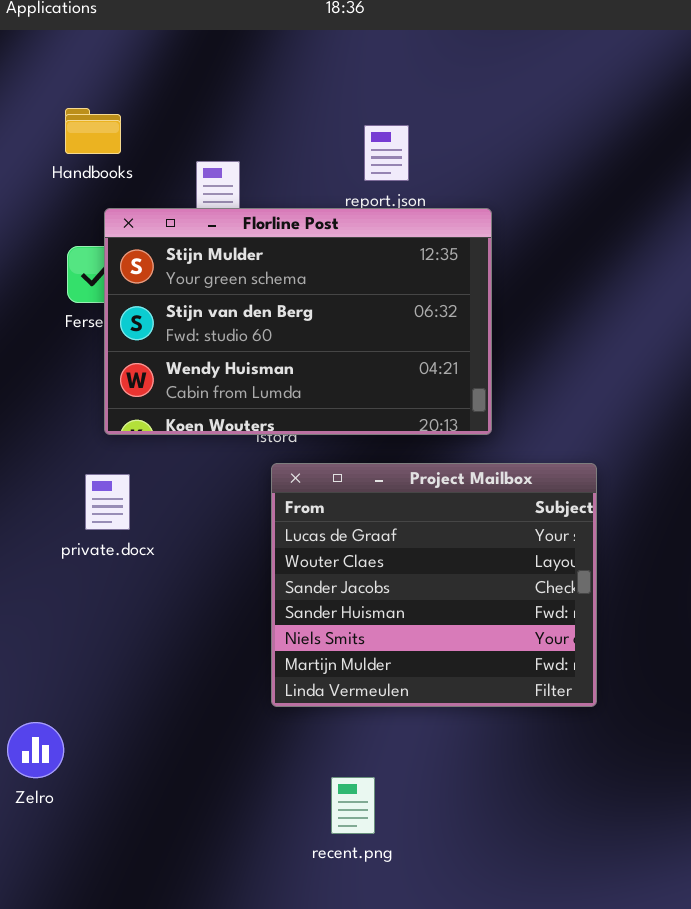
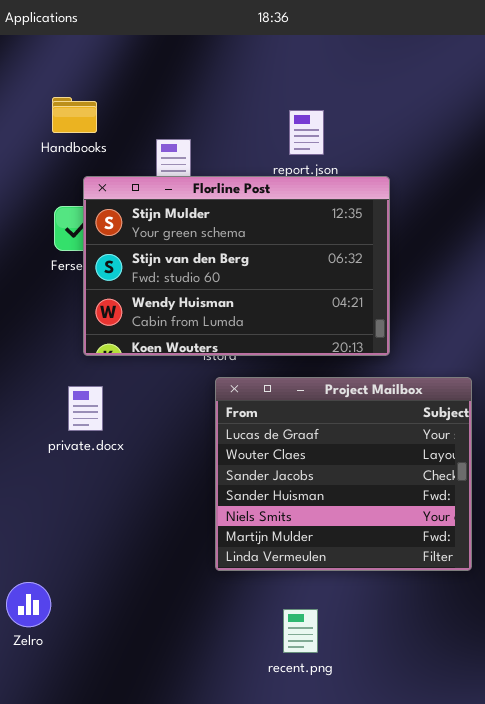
recent.png: [331,777,375,834] -> [283,609,318,653], moved

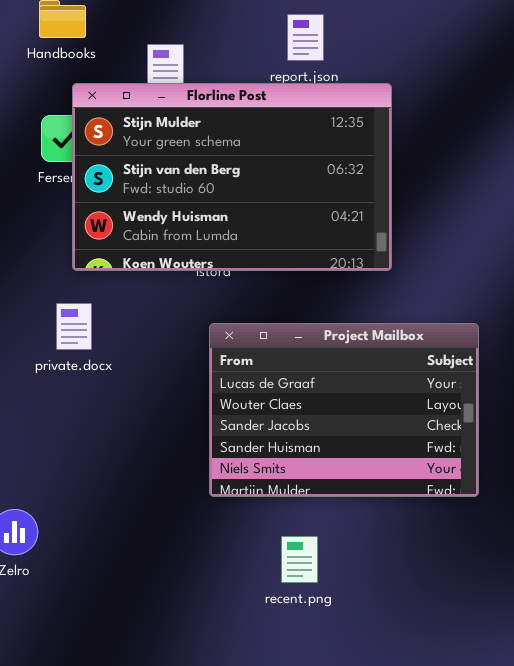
Project Mailbox: [215,377,472,571] -> [209,323,479,497], resized

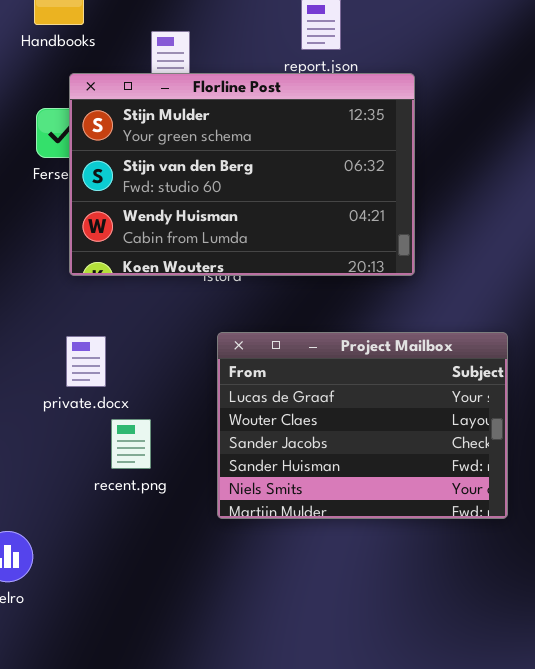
private.docx: [56,303,92,350] -> [66,336,106,387], moved
recent.png: [281,536,318,583] -> [111,419,151,469], moved

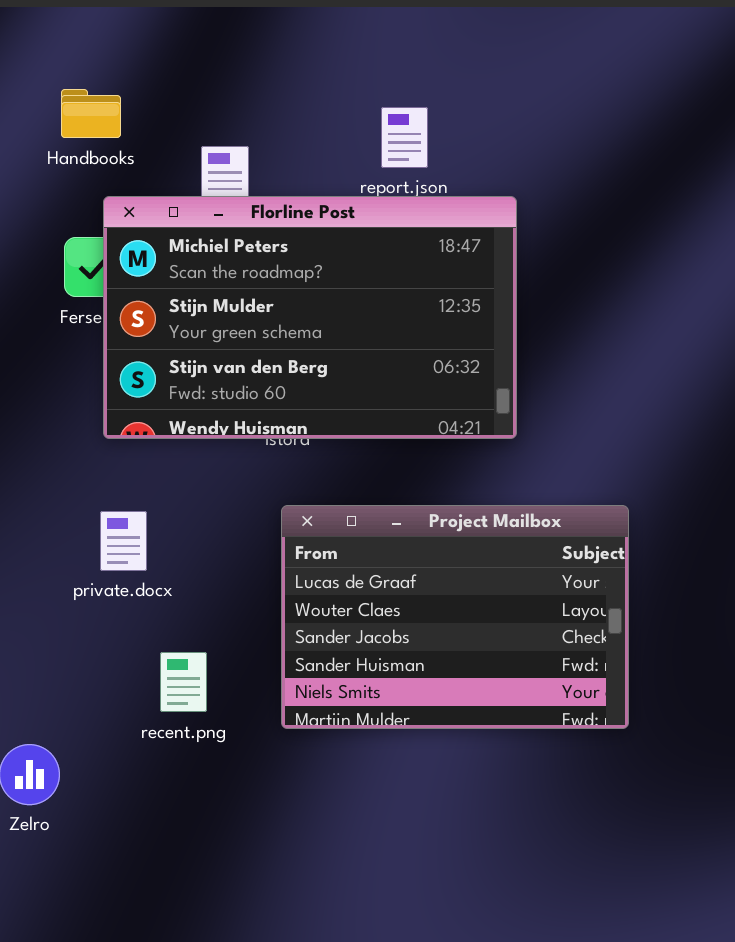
Florline Post: [69,73,415,276] -> [103,196,517,439], scrolled up 1 row
recent.png: [111,419,151,469] -> [160,652,207,712], moved

